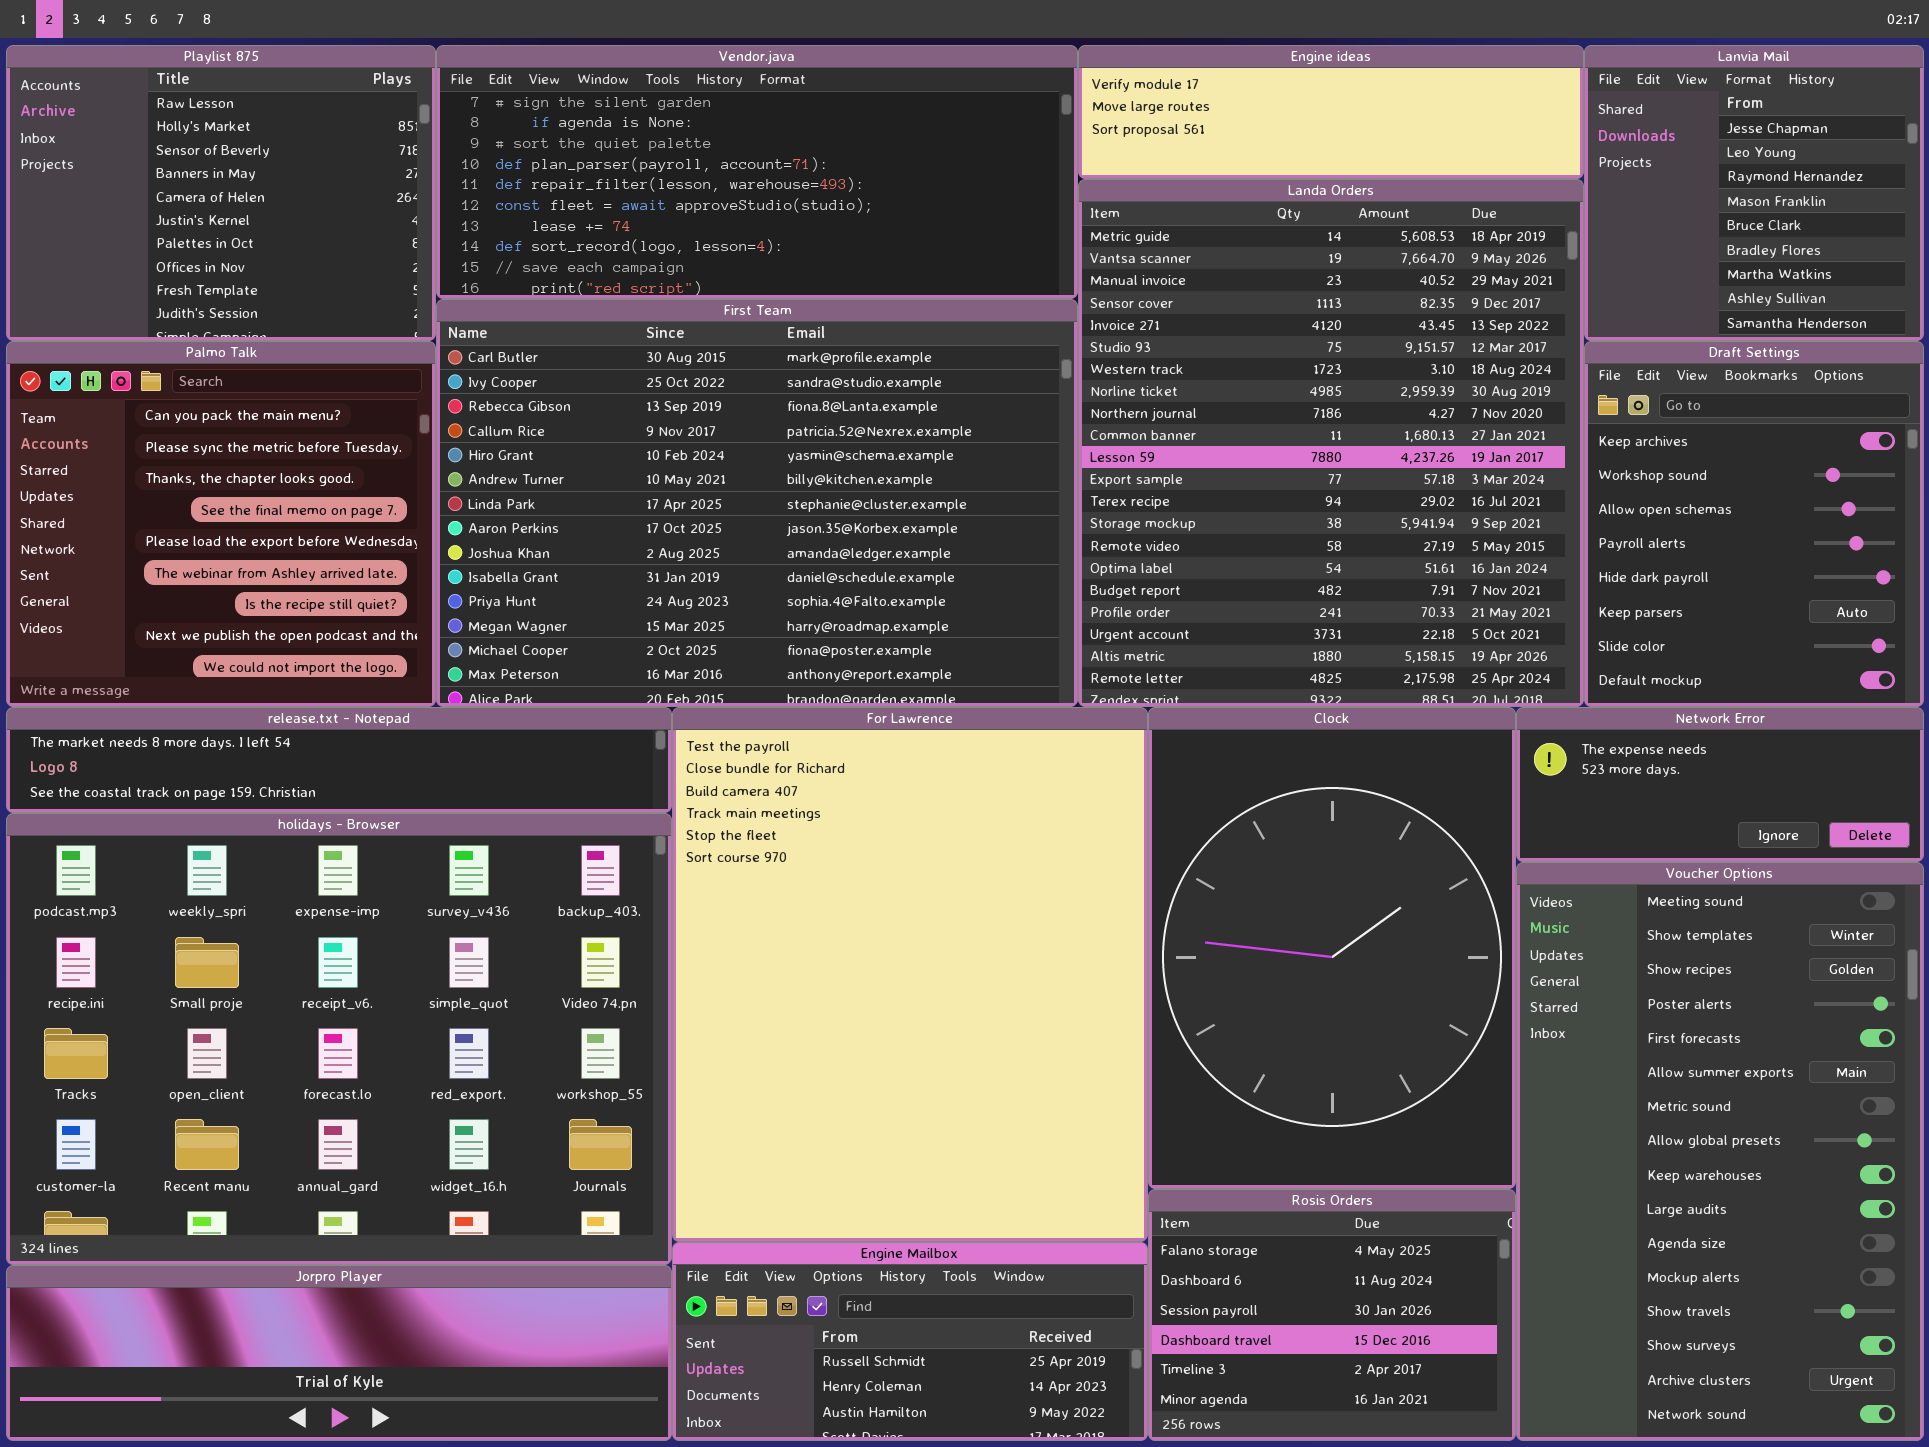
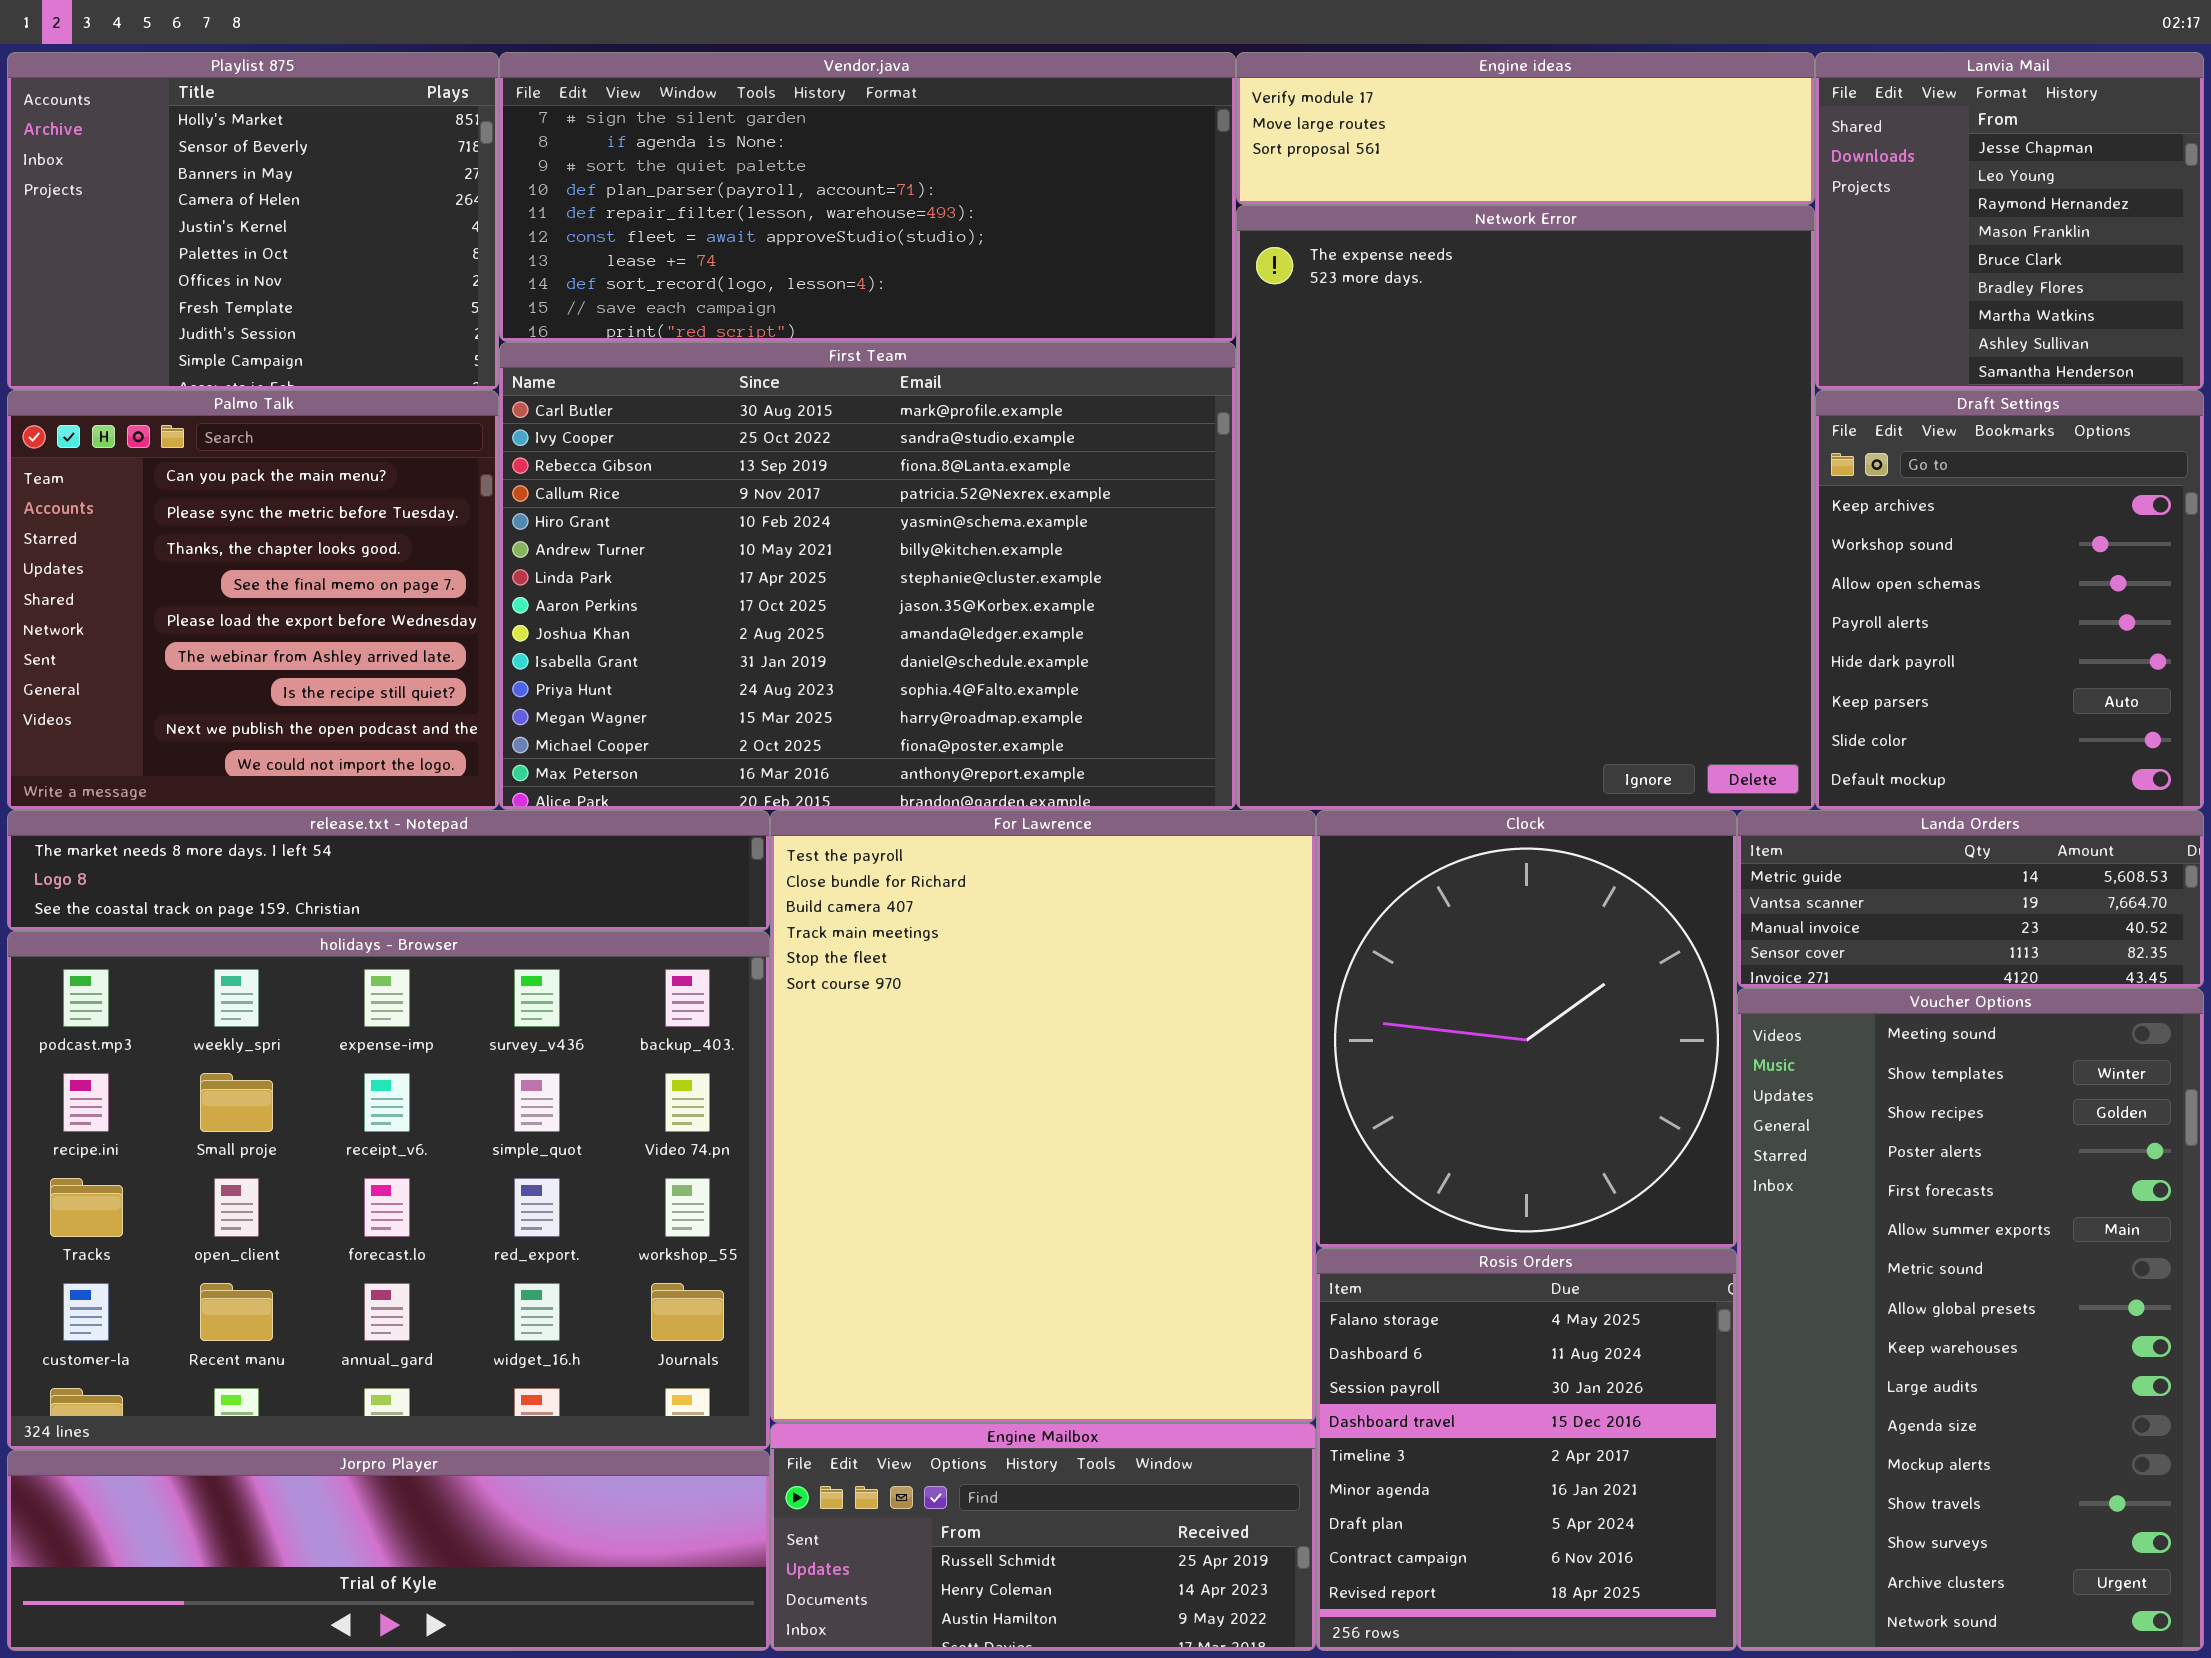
Playlist 875: [6,45,436,341] -> [7,52,499,390], scrolled down 1 row
Landa Orders: [1078,179,1584,707] -> [1737,810,2204,988], moved, resized
Clock: [1148,707,1516,1189] -> [1316,810,1737,1248], resized
Network Error: [1516,707,1924,862] -> [1236,205,1815,810], moved, resized
Rosis Orders: [1148,1189,1516,1441] -> [1316,1248,1737,1651], resized

